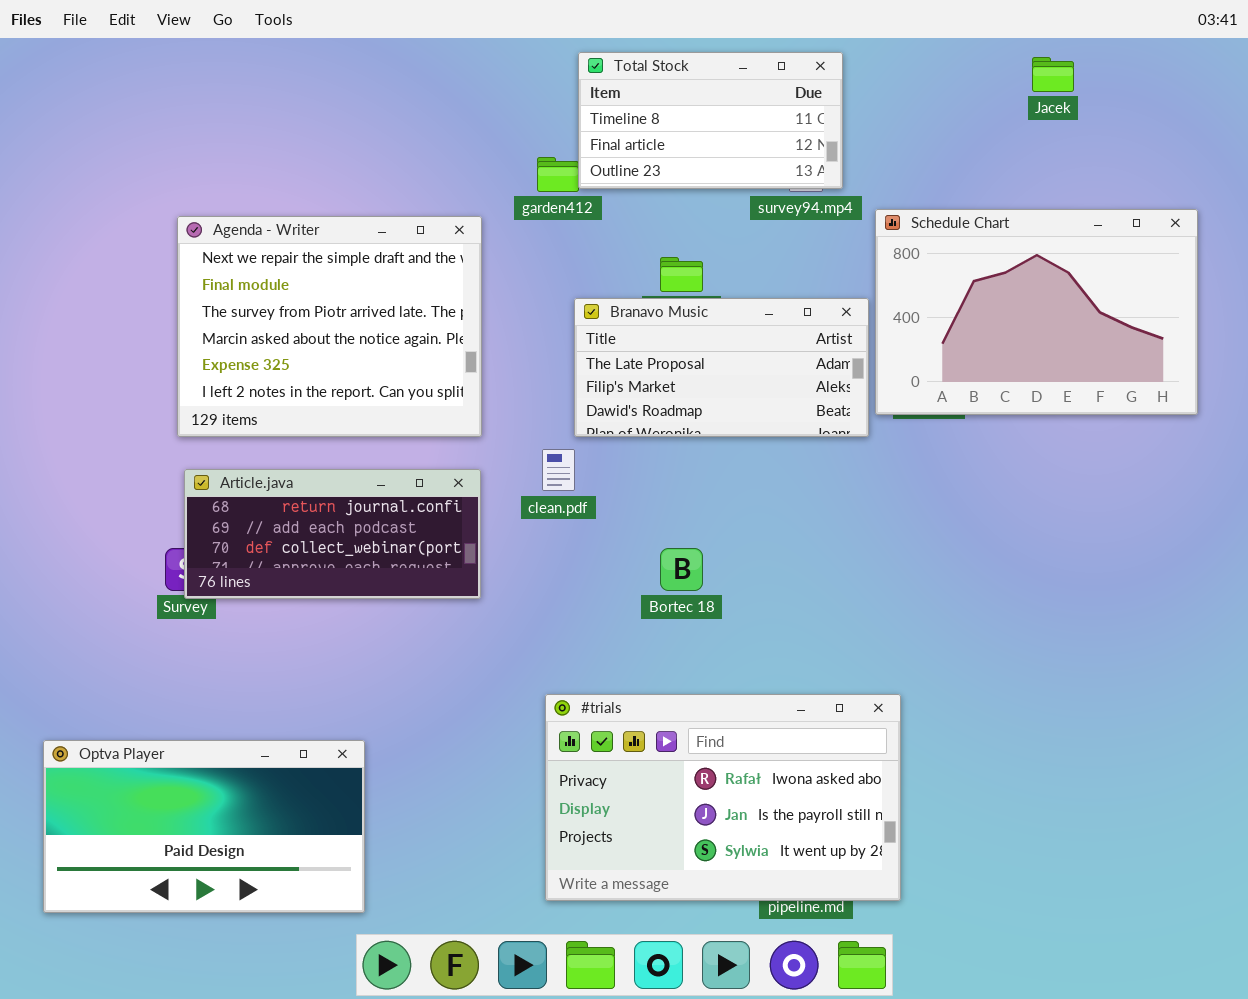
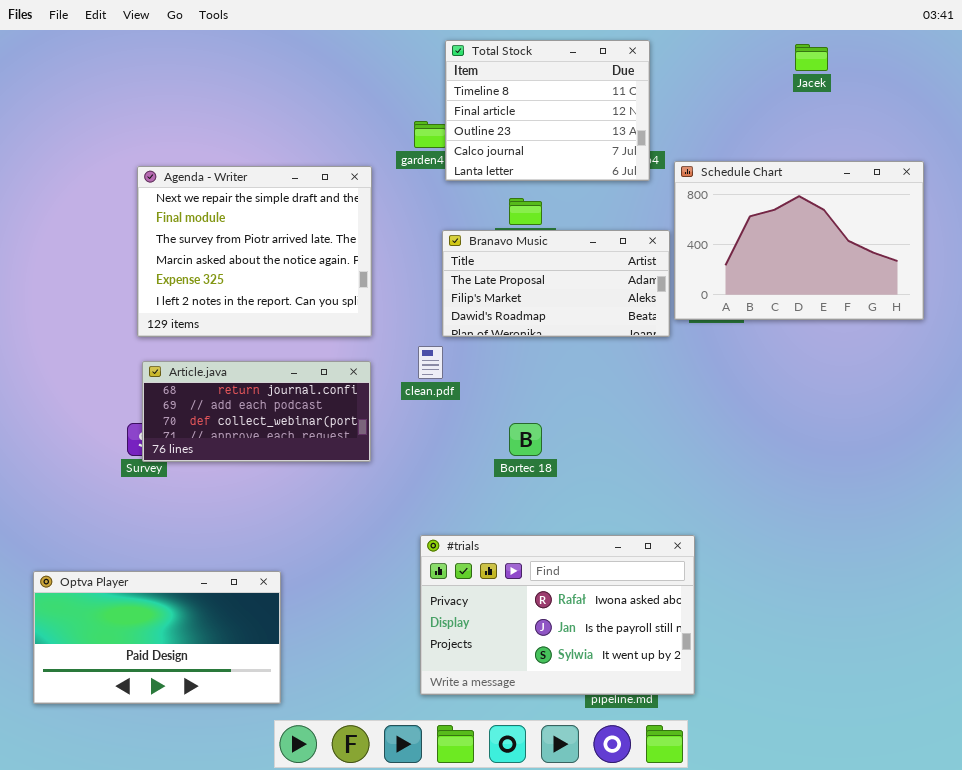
Total Stock: [578,52,843,189] -> [445,40,650,181], resized

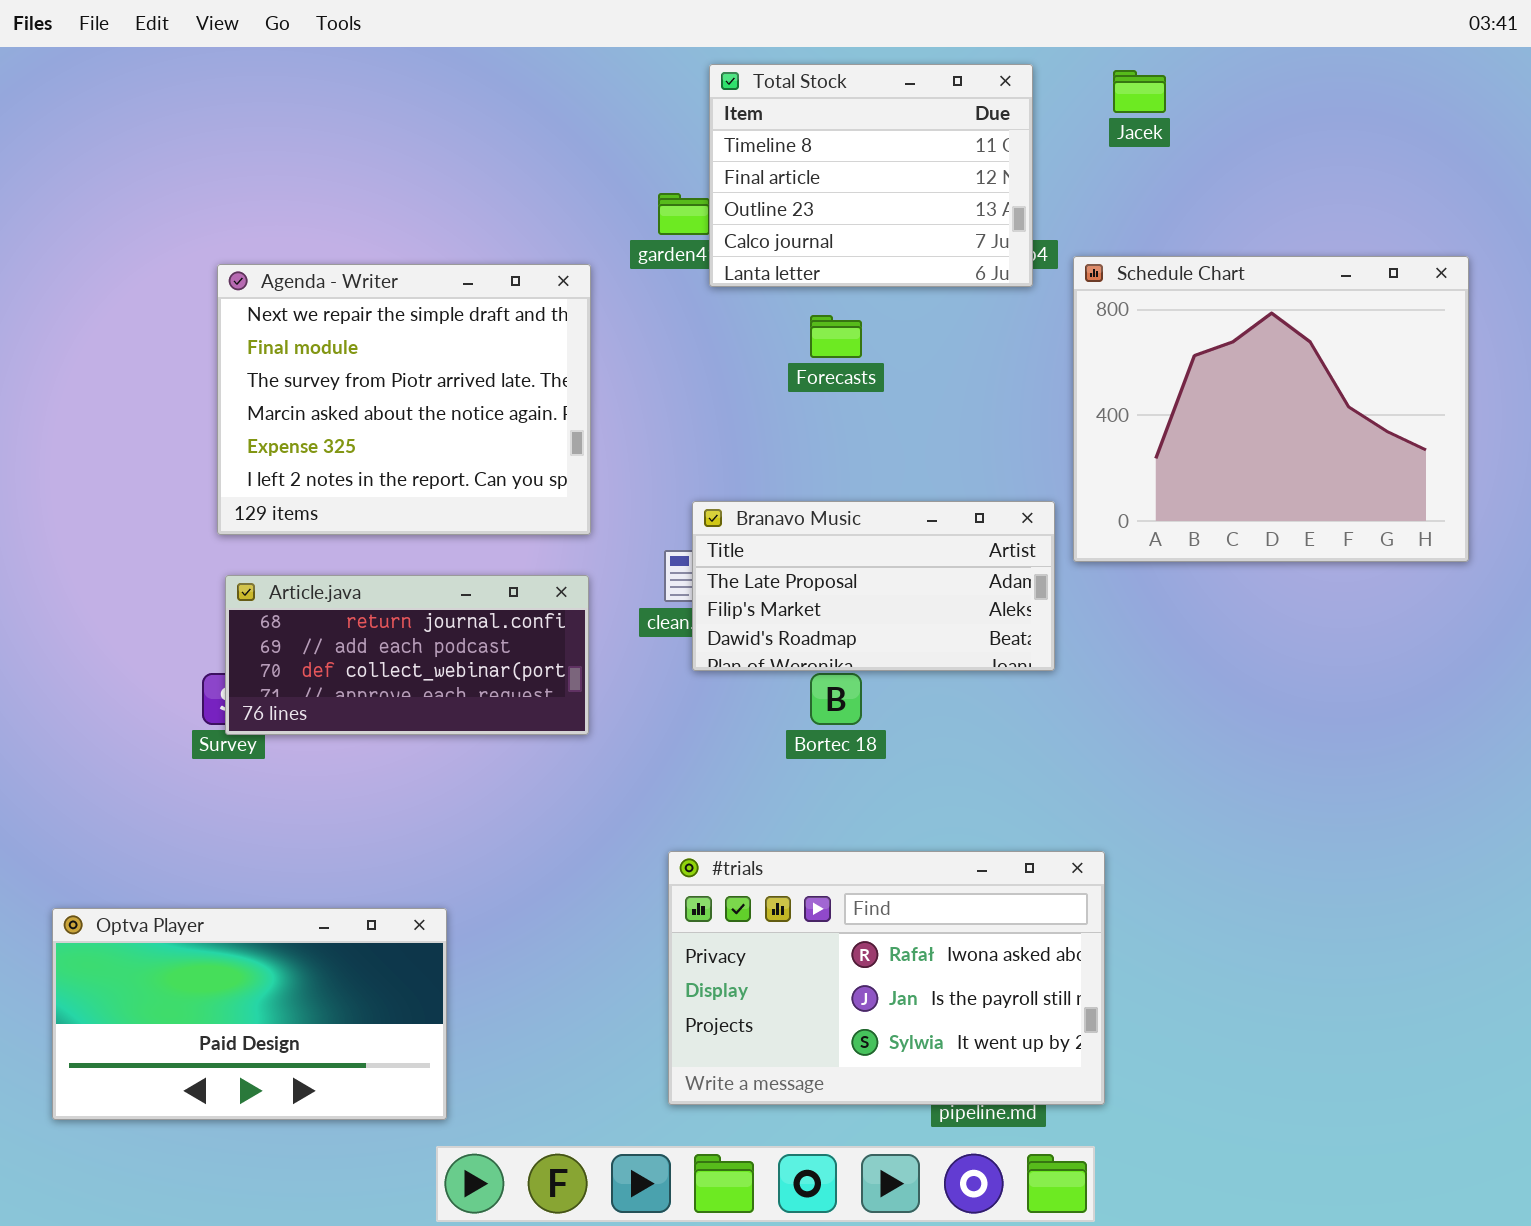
Jacek: [795,44,828,71] -> [1113,70,1166,113], moved
Schedule Chart: [674,161,924,320] -> [1073,256,1469,562], resized
Branavo Music: [442,230,670,337] -> [692,501,1055,671], moved

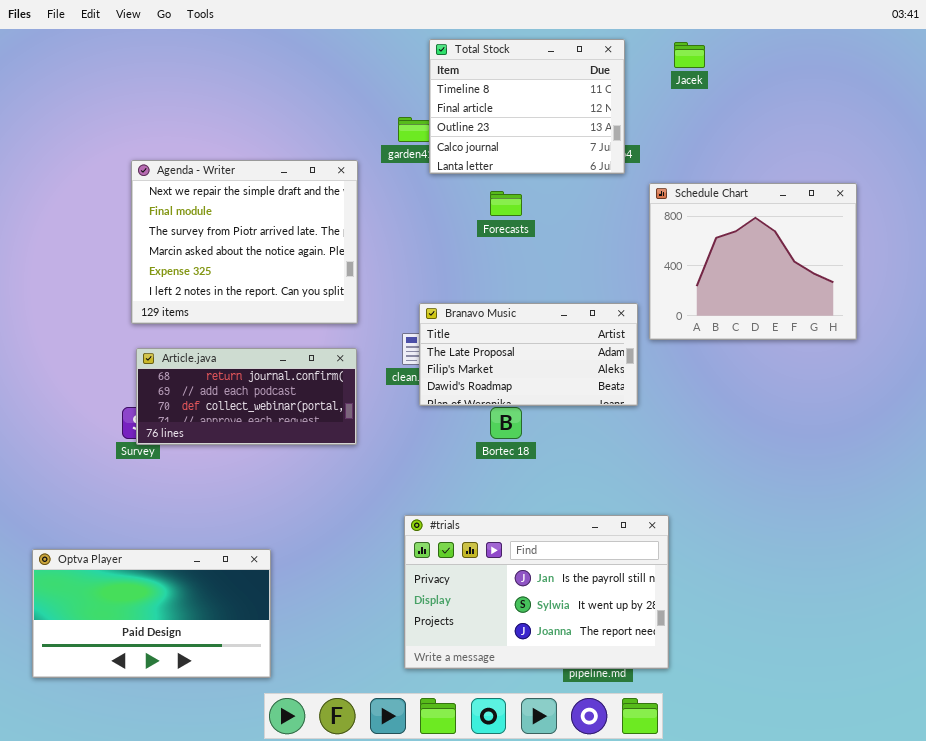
Schedule Chart: [1073,256,1469,562] -> [649,183,857,340], resized
#trials: [668,851,1105,1105] -> [404,515,669,669], scrolled down 1 row

